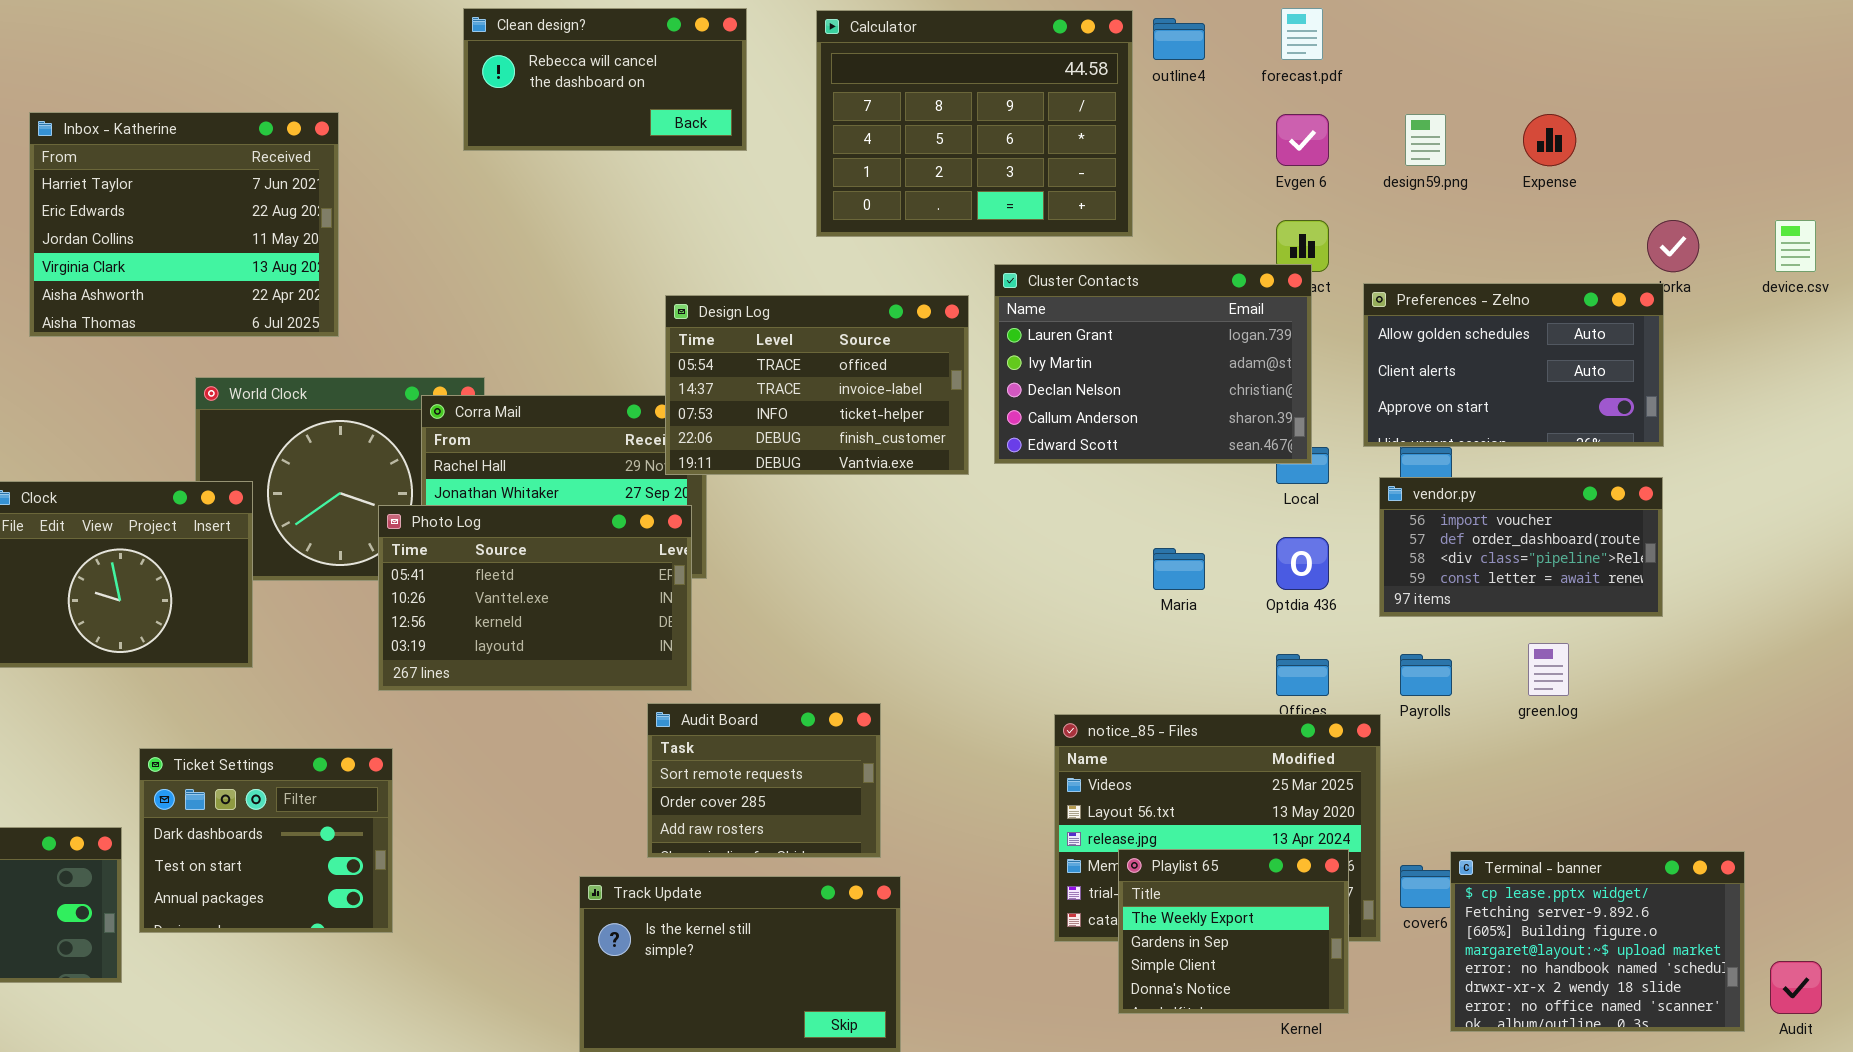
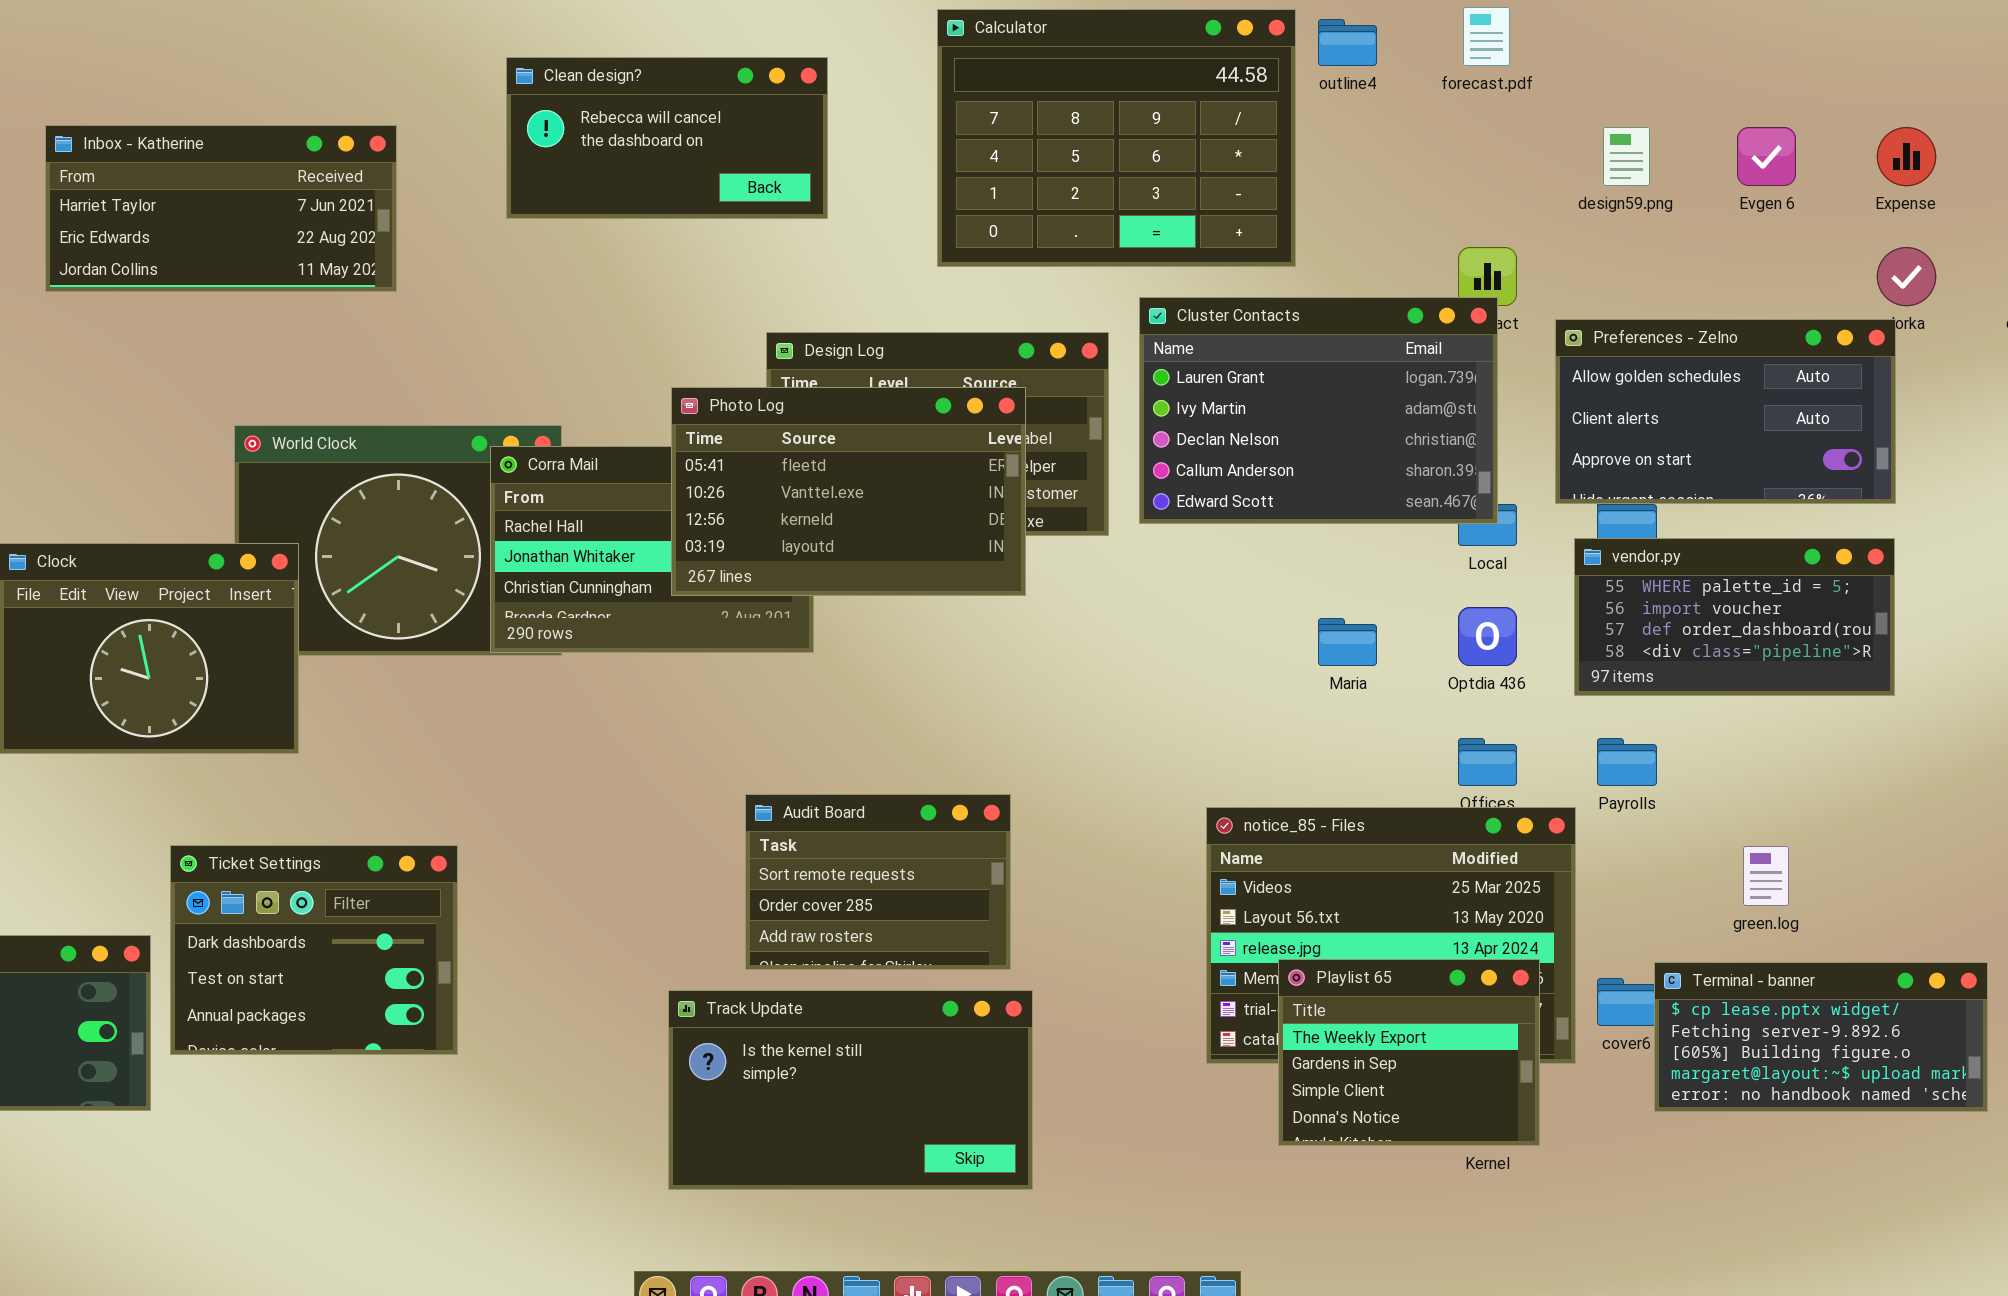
Clean design?: [463,8,747,151] -> [506,57,828,219], moved
Inbox - Katherine: [29,112,339,337] -> [45,125,397,292], resized
Evgen 6: [1276,114,1329,166] -> [1737,127,1796,186], moved
Expense: [1523,114,1576,166] -> [1877,127,1936,186], moved
vendor.py: [1379,477,1663,617] -> [1574,538,1895,696], scrolled up 1 row
Photo Log: [378,505,692,691] -> [671,387,1026,596], moved
green.log: [1528,643,1569,696] -> [1743,846,1789,906], moved
Terminal - banner: [1450,851,1745,1032] -> [1654,962,1988,1112], resized

